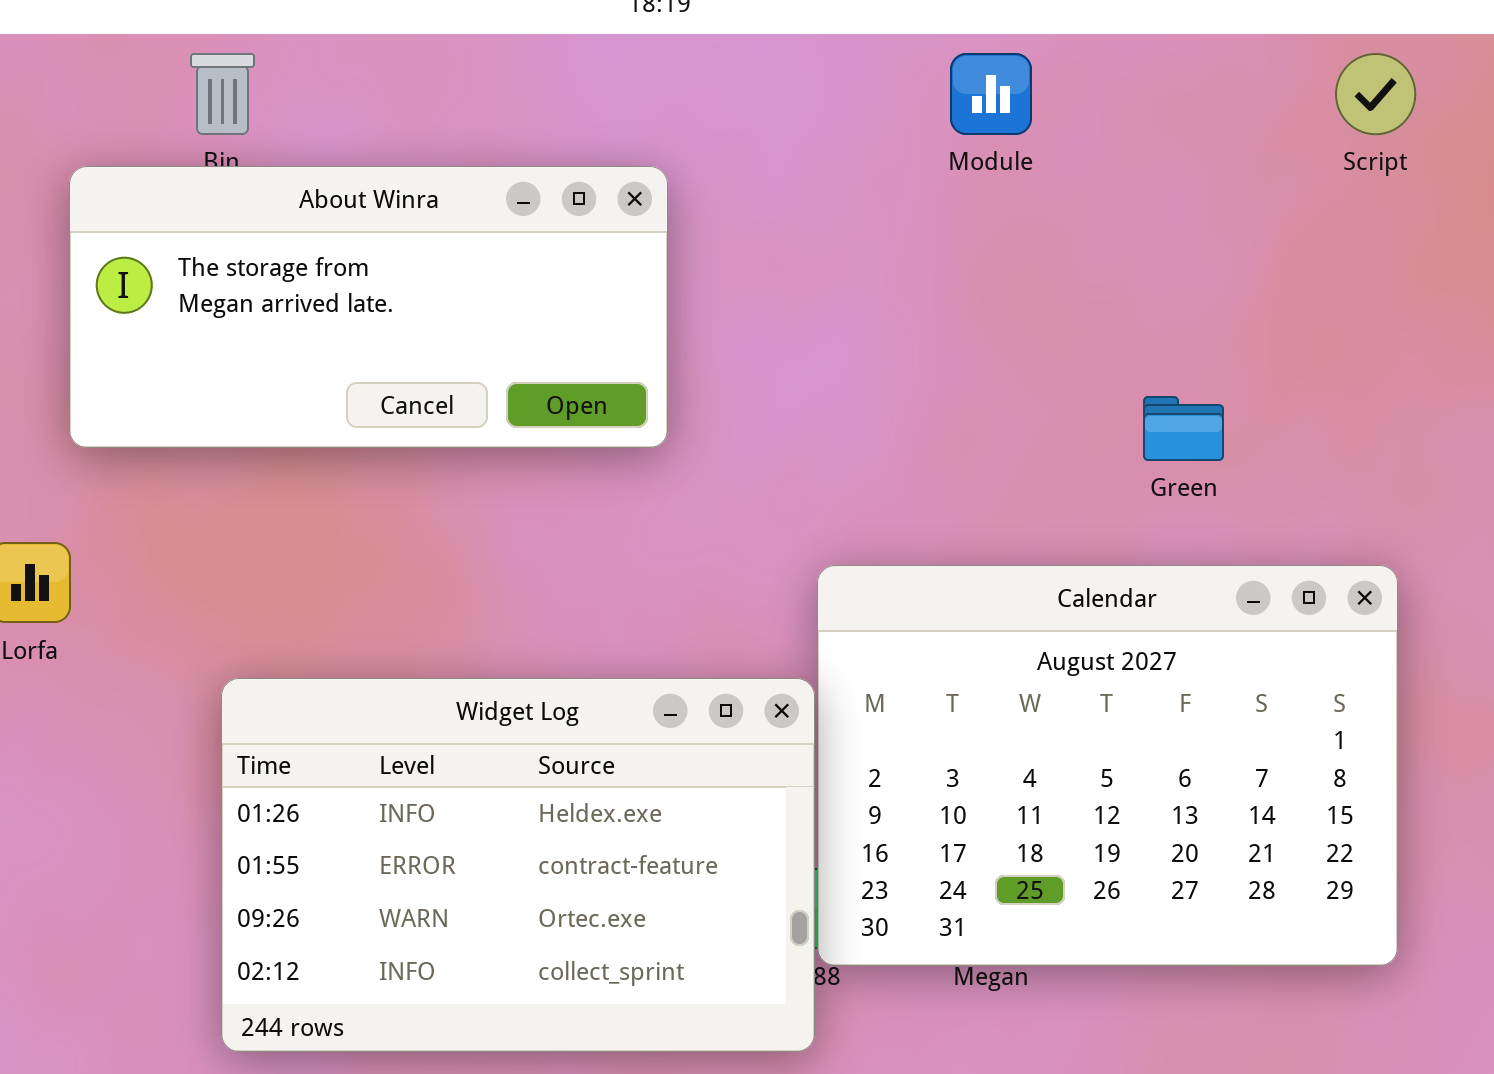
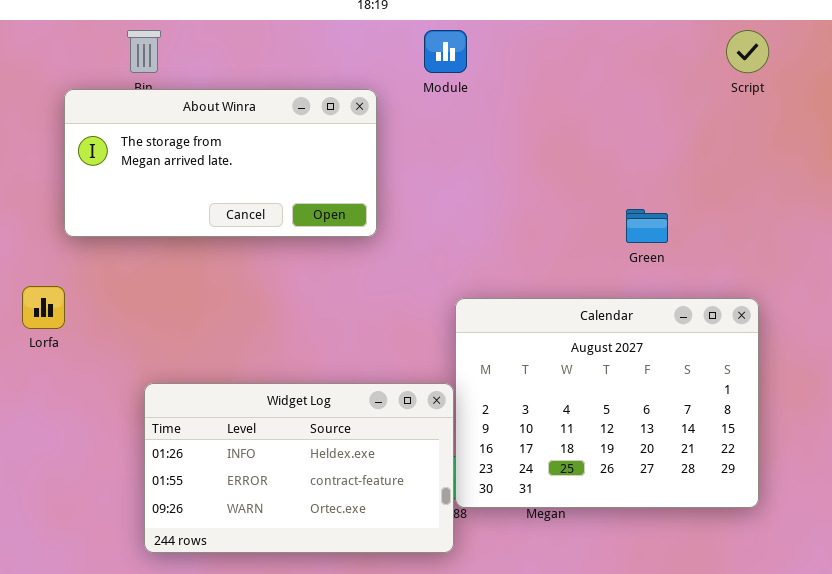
Module: [950,53,1032,135] -> [424,30,467,73], moved
Widget Log: [221,678,815,1052] -> [144,383,454,553], resized

